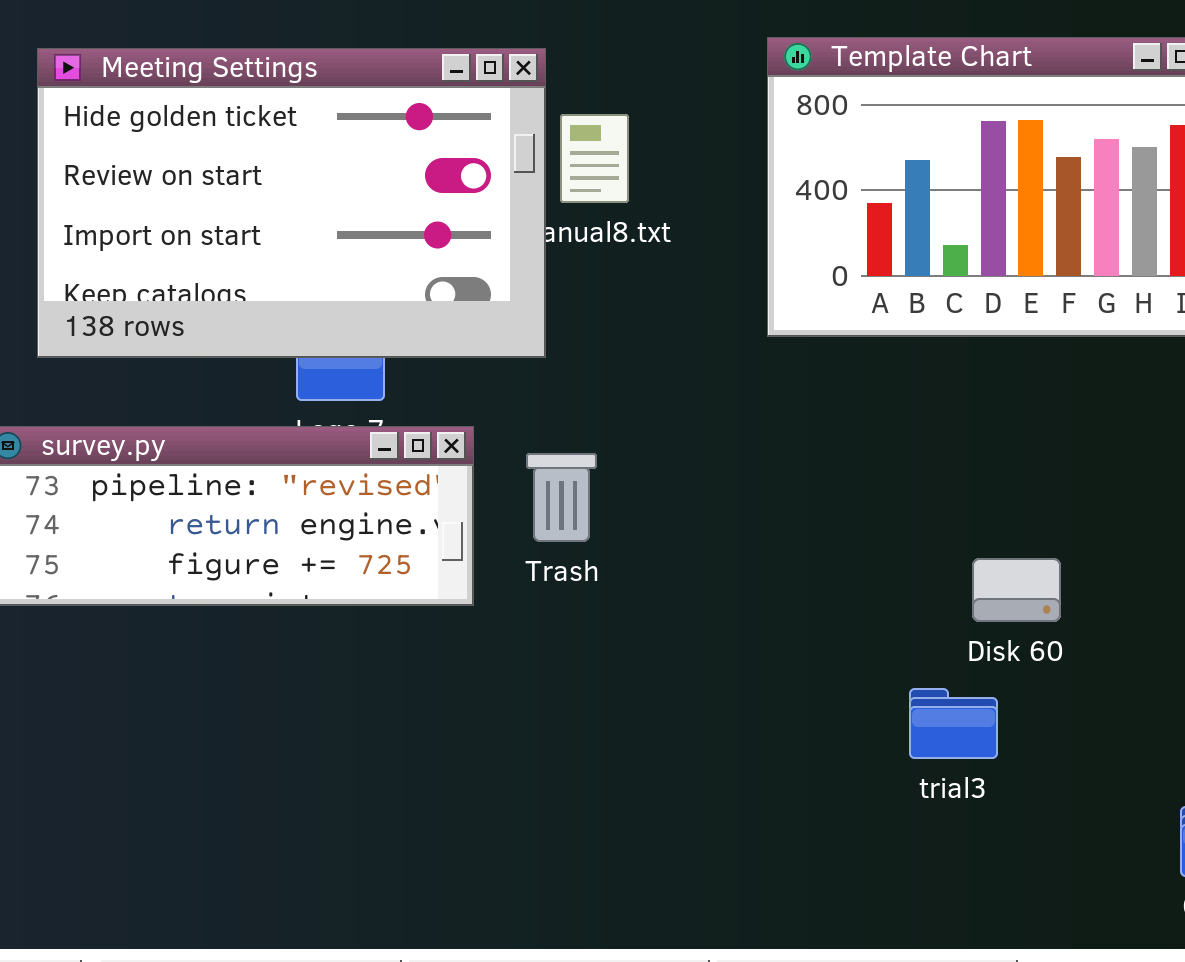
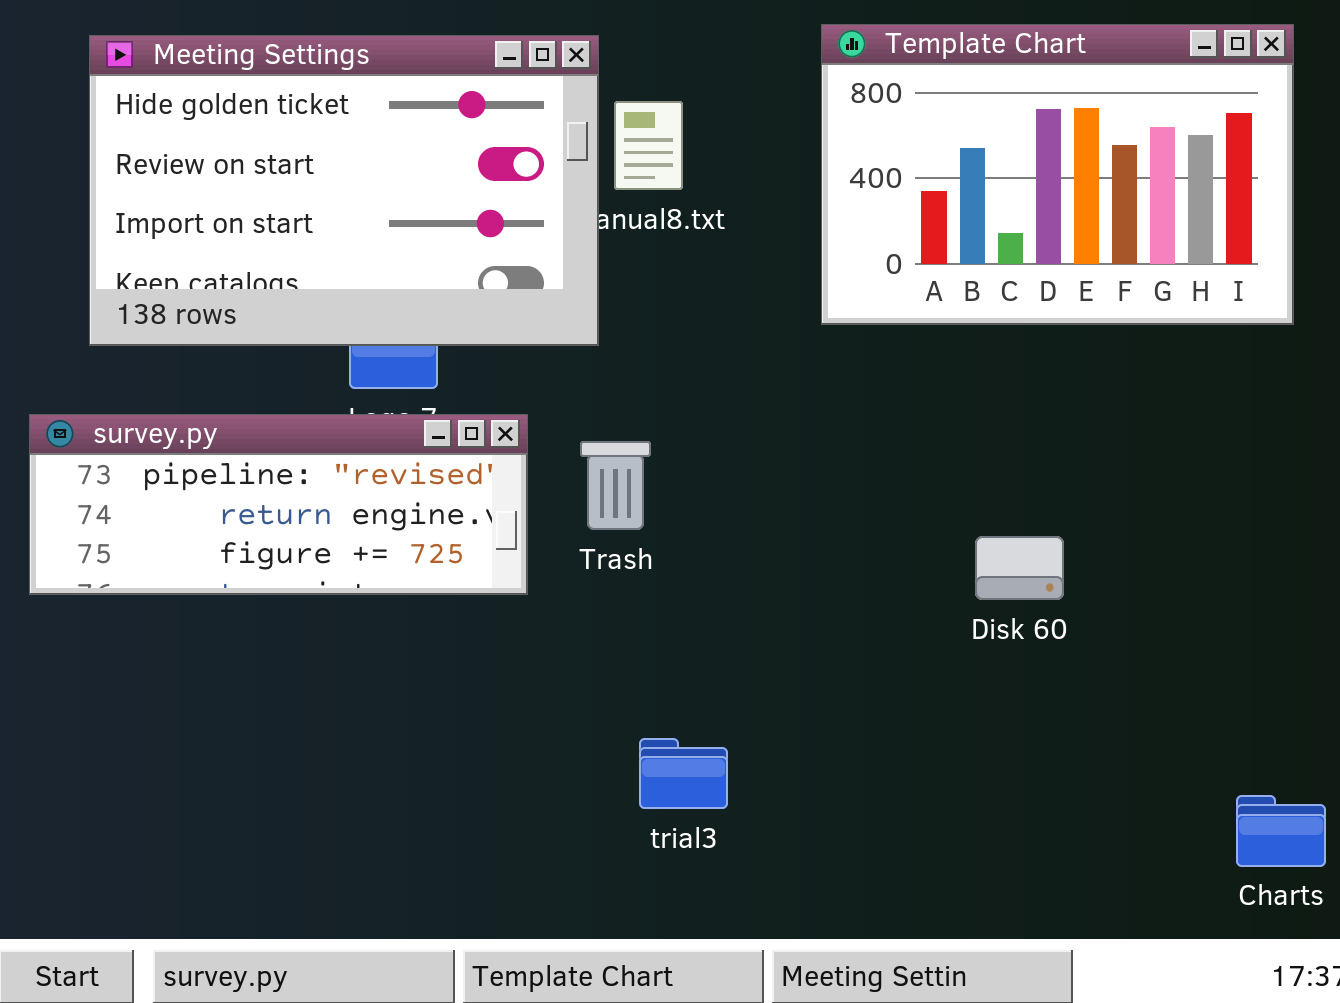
Disk 60: [972,558,1061,622] -> [975,536,1064,600], moved
trial3: [909,688,998,759] -> [639,738,728,809], moved

